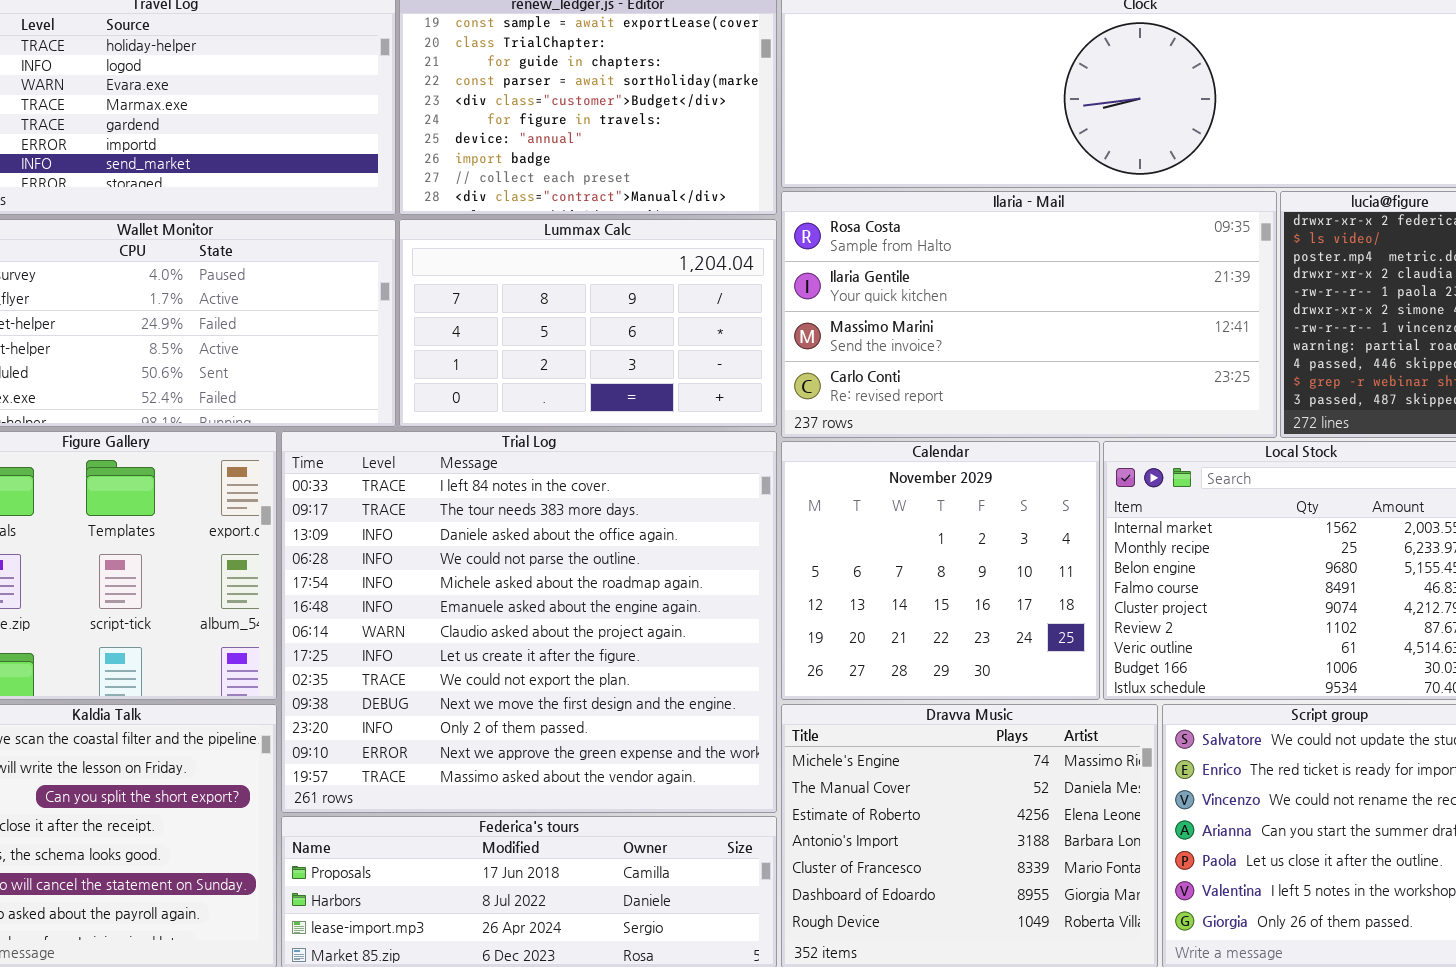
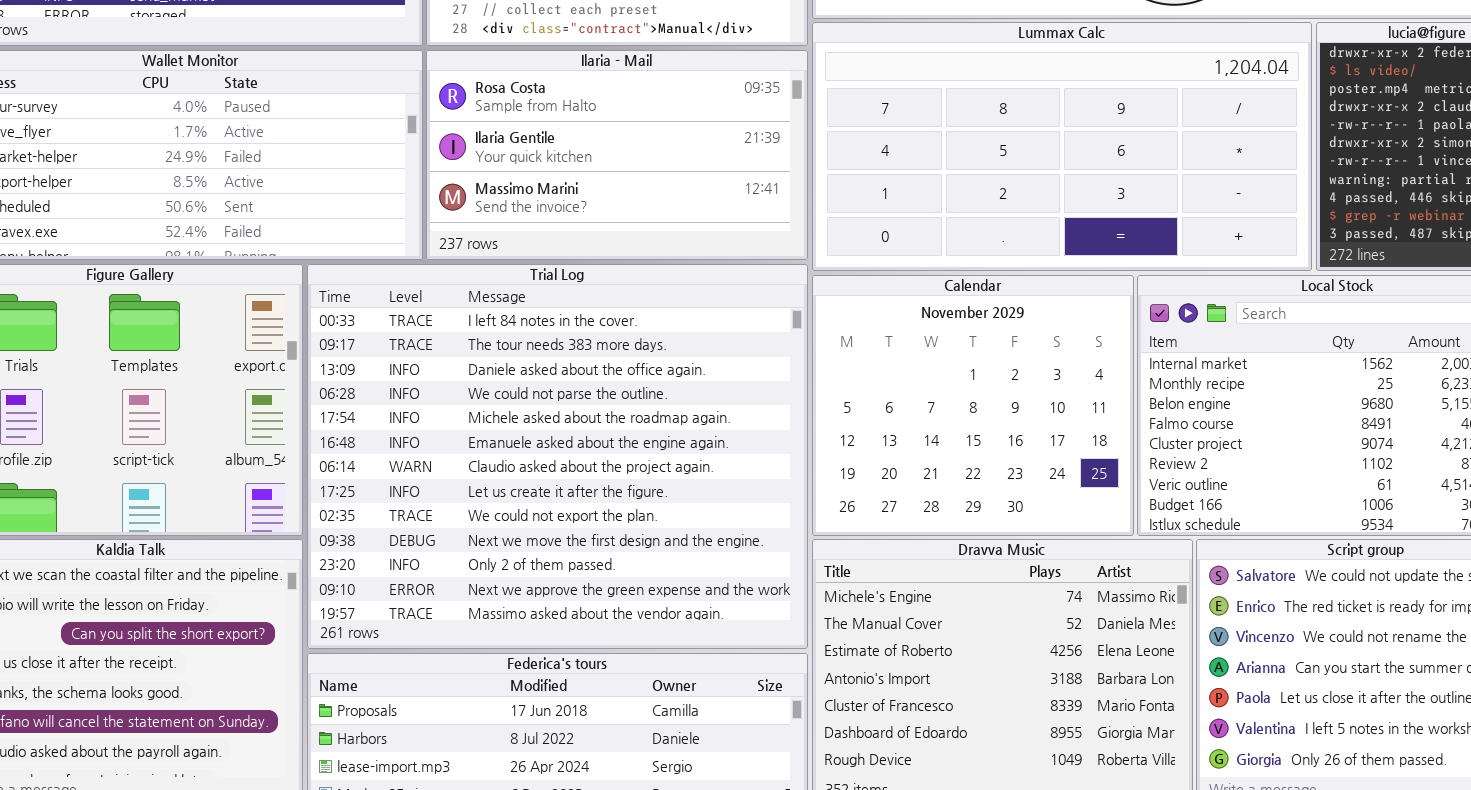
Ilaria - Mail: [781,191,1277,438] -> [426,50,808,260], moved, resized
Lummax Calc: [399,219,777,427] -> [812,22,1312,271], moved, resized

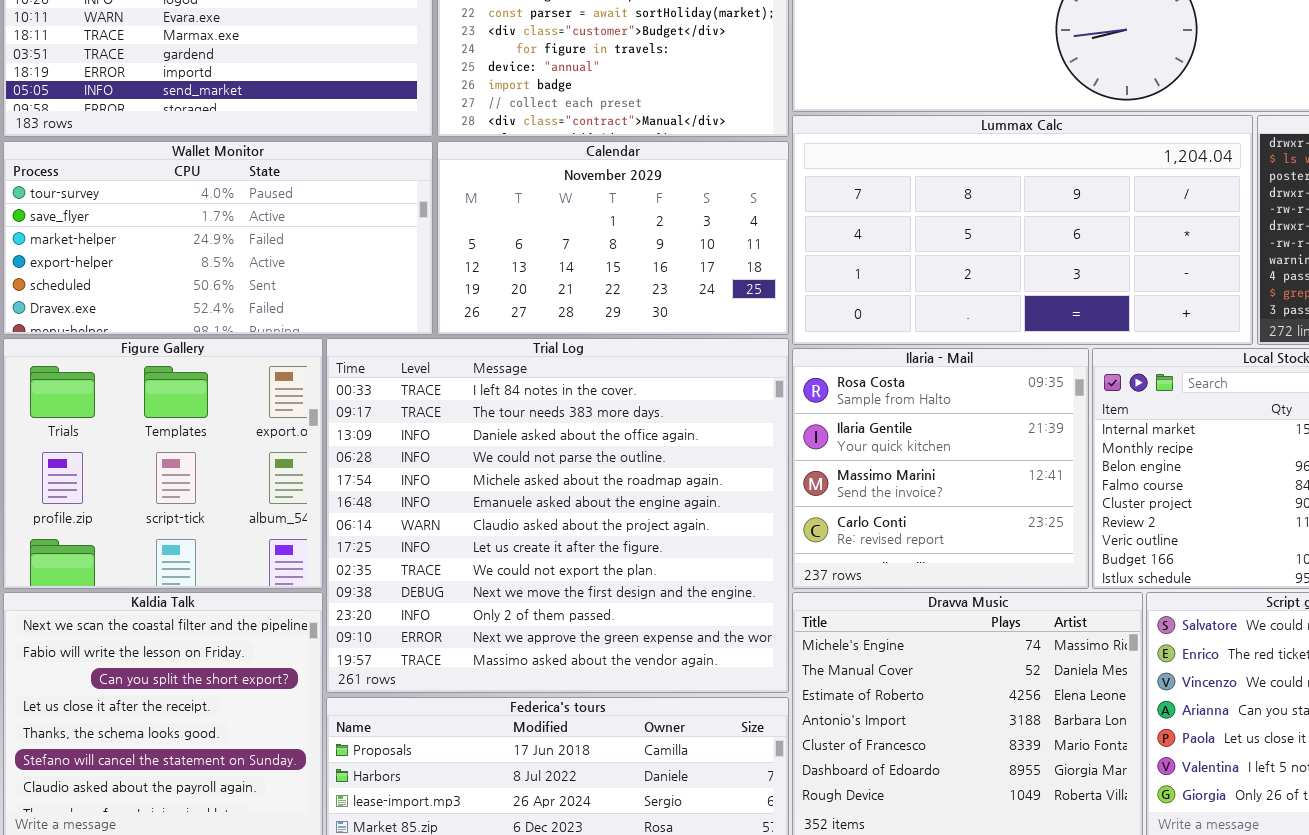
Ilaria - Mail: [426,50,808,260] -> [792,348,1089,589], moved, resized
Calendar: [812,275,1134,536] -> [437,141,789,335], moved, resized

